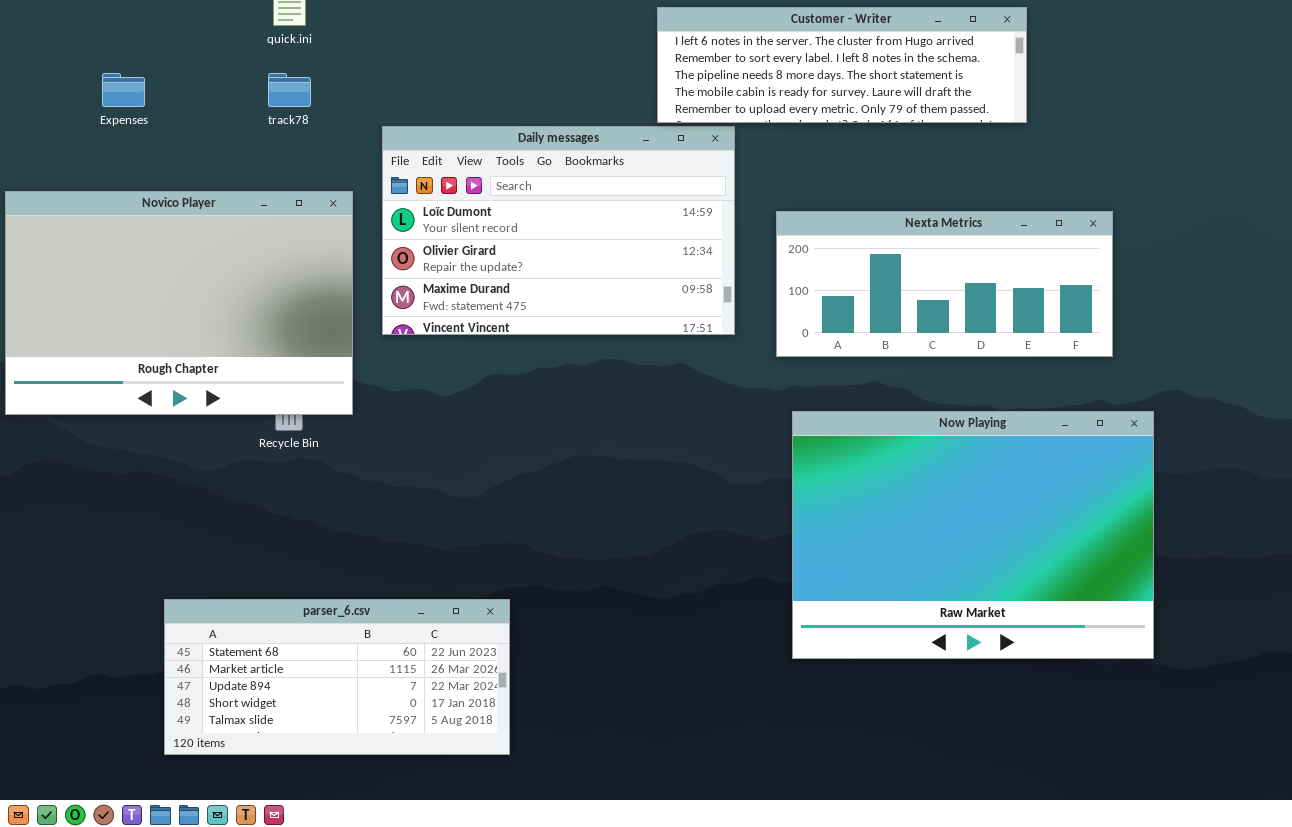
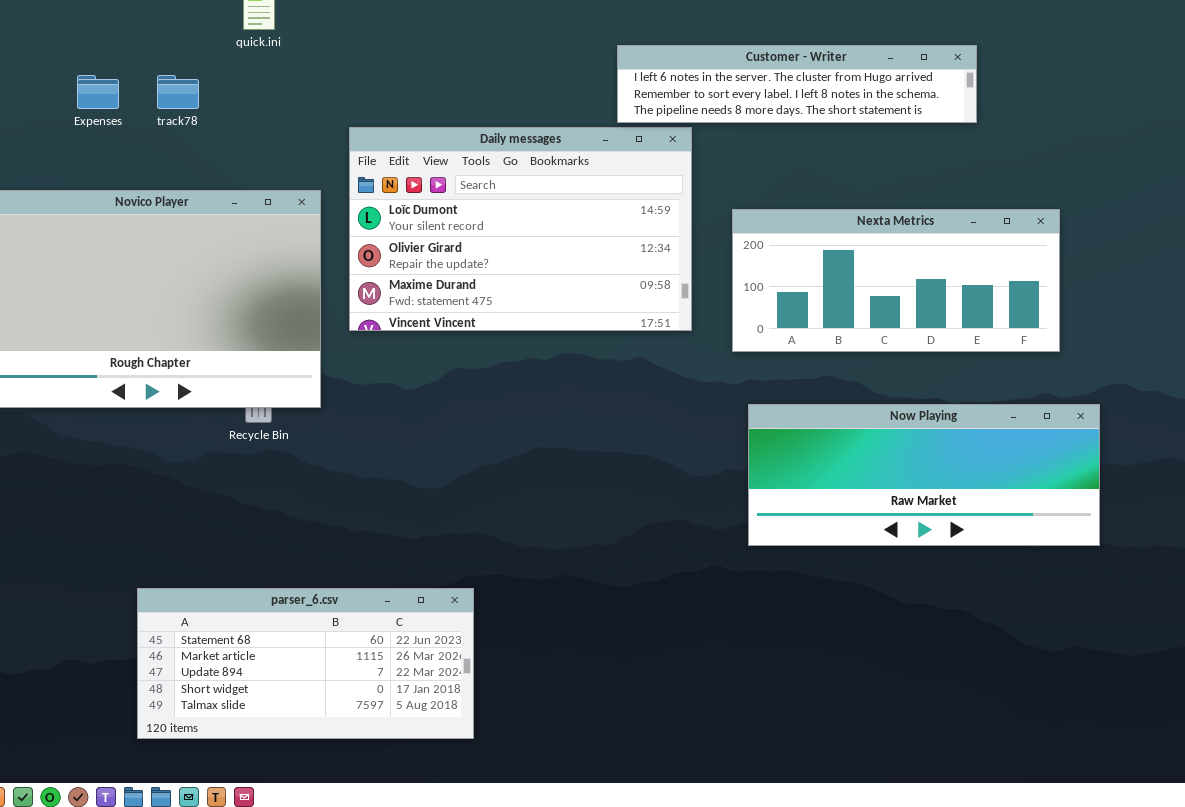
Customer - Writer: [657,7,1027,123] -> [617,45,977,123], resized
track78: [268,73,311,107] -> [157,75,199,109], moved
Now Playing: [792,411,1154,659] -> [748,404,1100,546], resized

